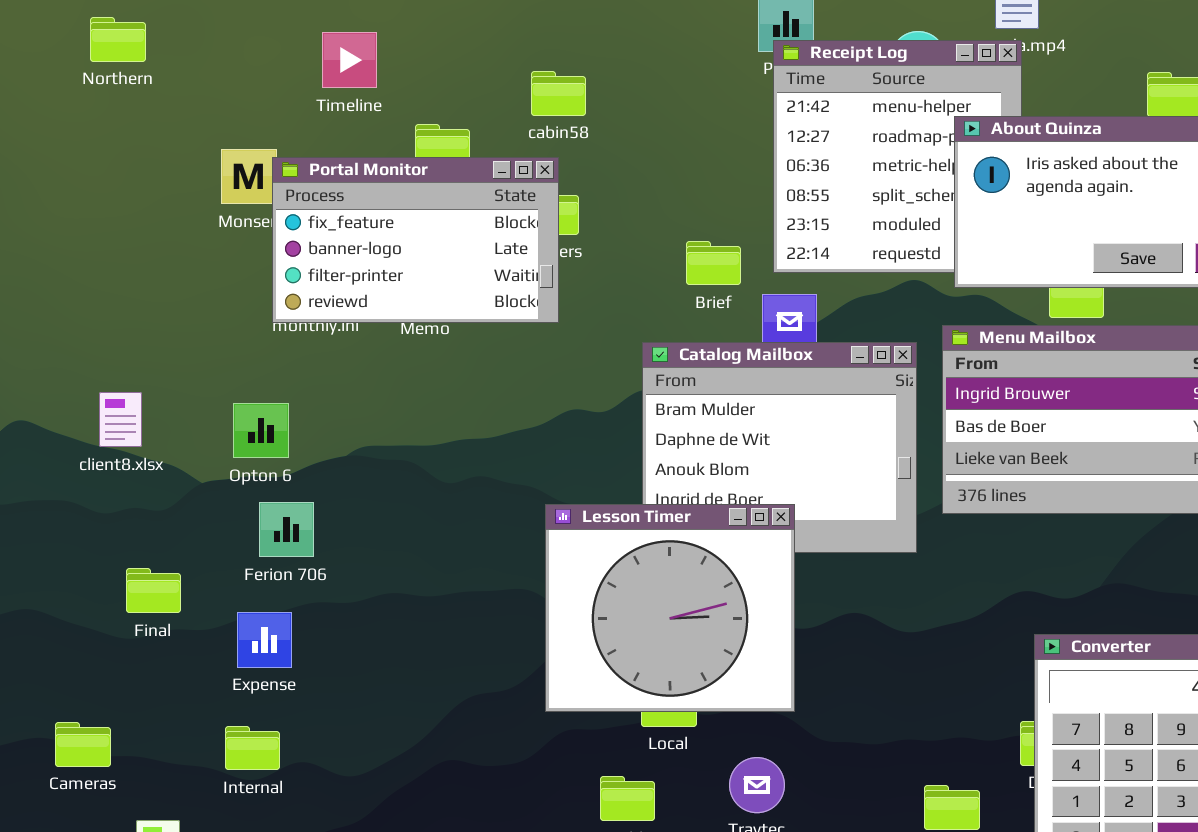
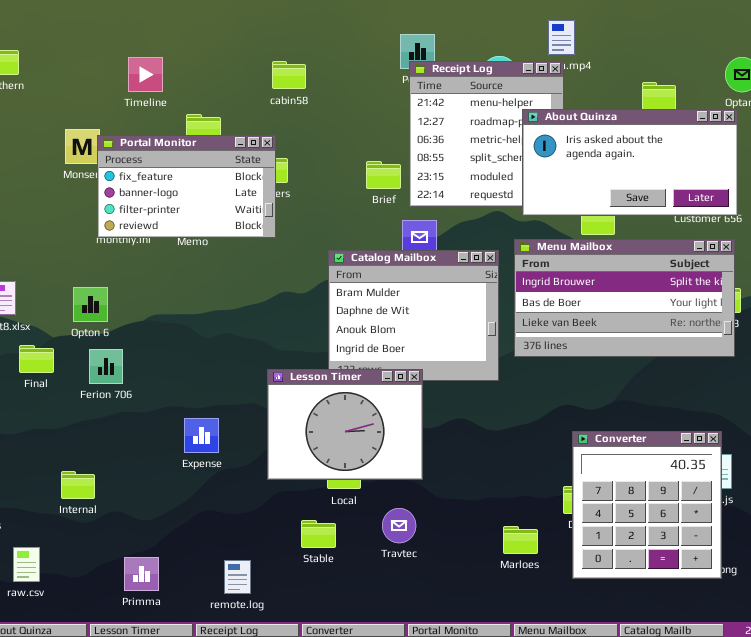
cabin58: [531,71,586,116] -> [272,61,306,89], moved
Brief: [686,241,741,285] -> [366,161,401,189], moved
Lesson Timer: [545,504,795,712] -> [267,369,423,480], resized
Final: [126,568,181,613] -> [19,345,54,373], moved
Expense: [237,612,292,668] -> [184,418,219,453], moved
Internal: [225,726,280,770] -> [61,471,95,499], moved

